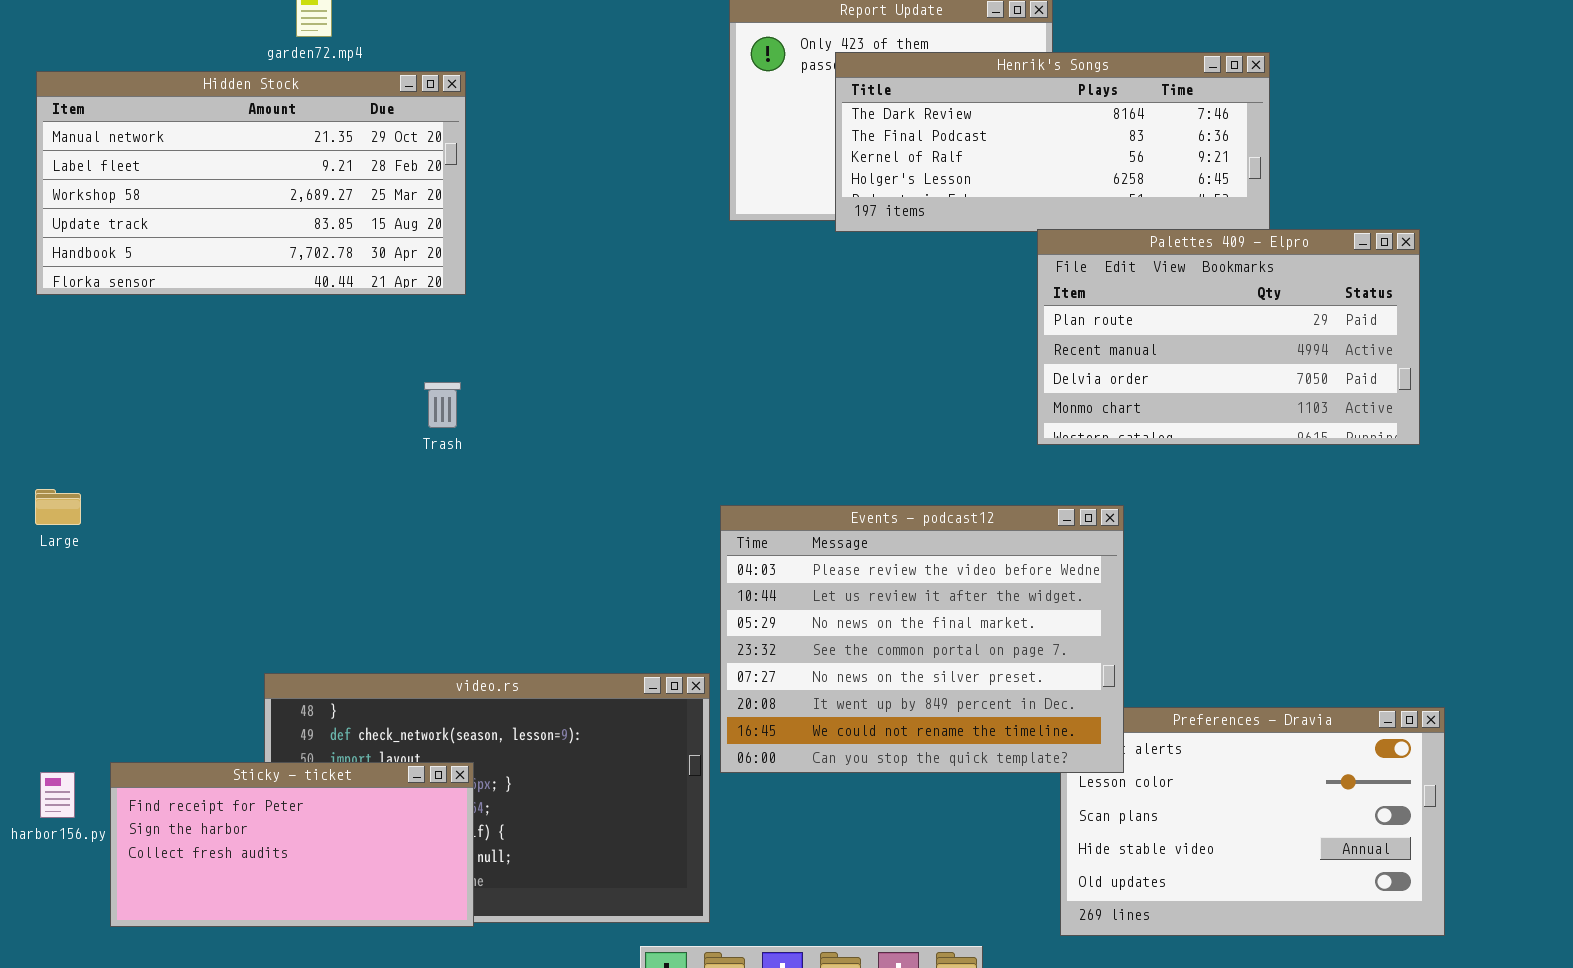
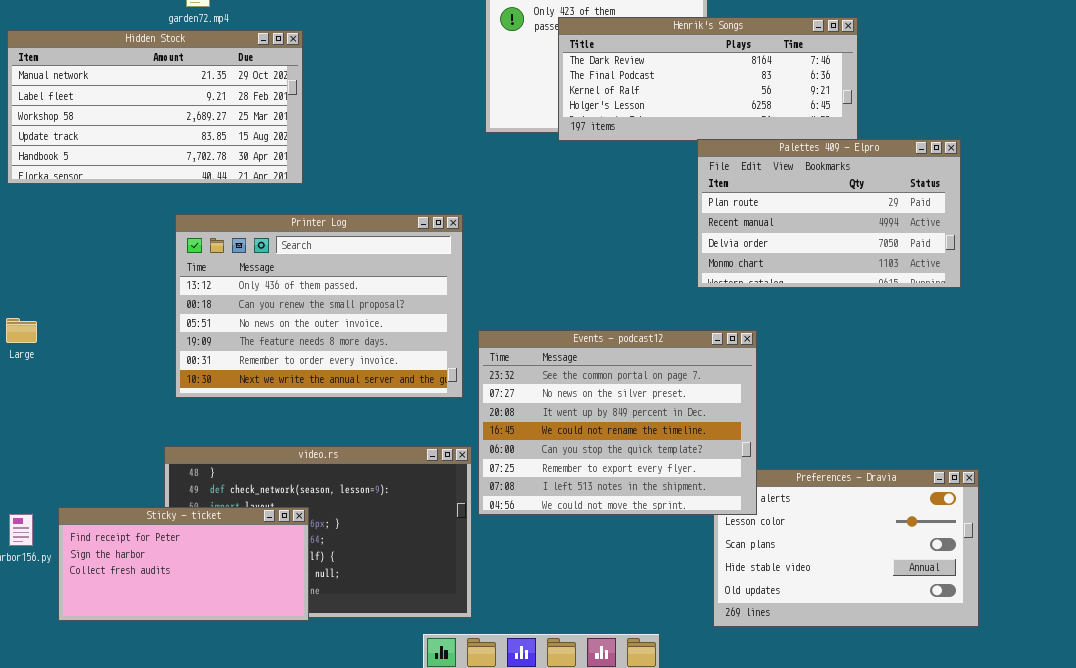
Printer Log: none -> [175,214,463,398], opened
Events - podcast12: [720,505,1124,773] -> [478,330,757,515], scrolled down 3 rows

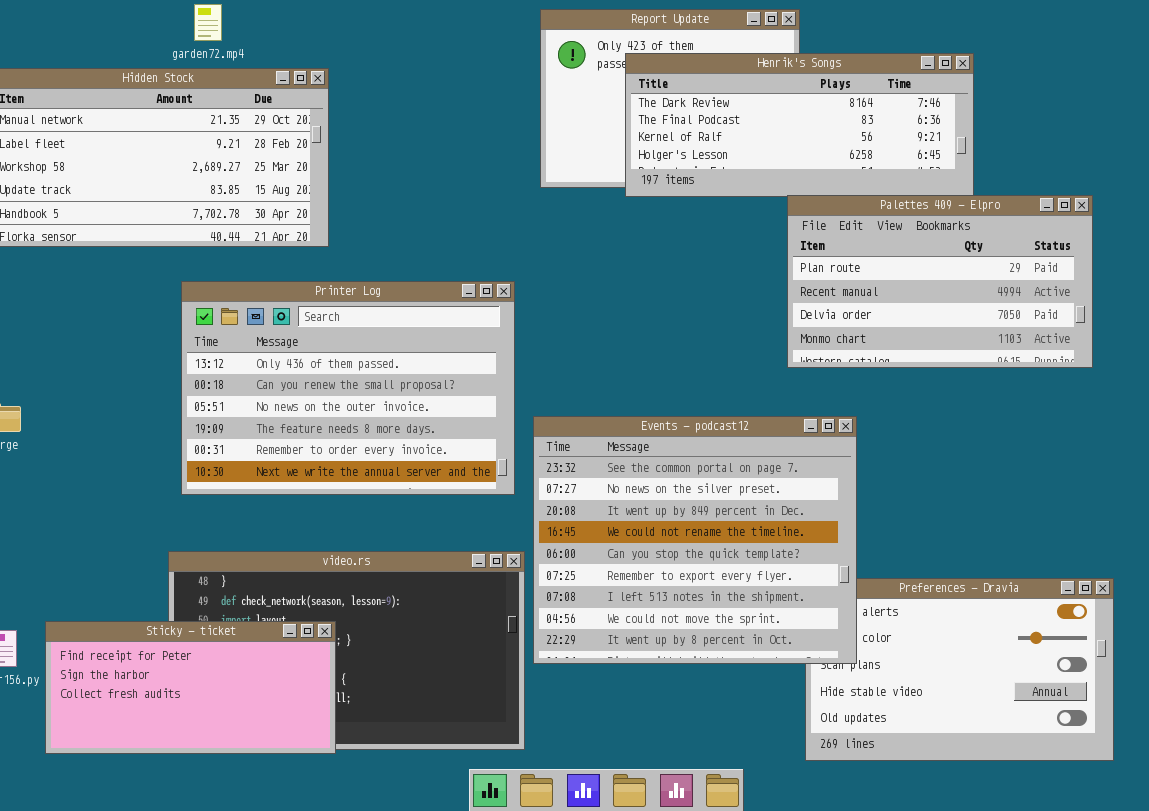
Events - podcast12: [478,330,757,515] -> [533,416,857,664], resized

